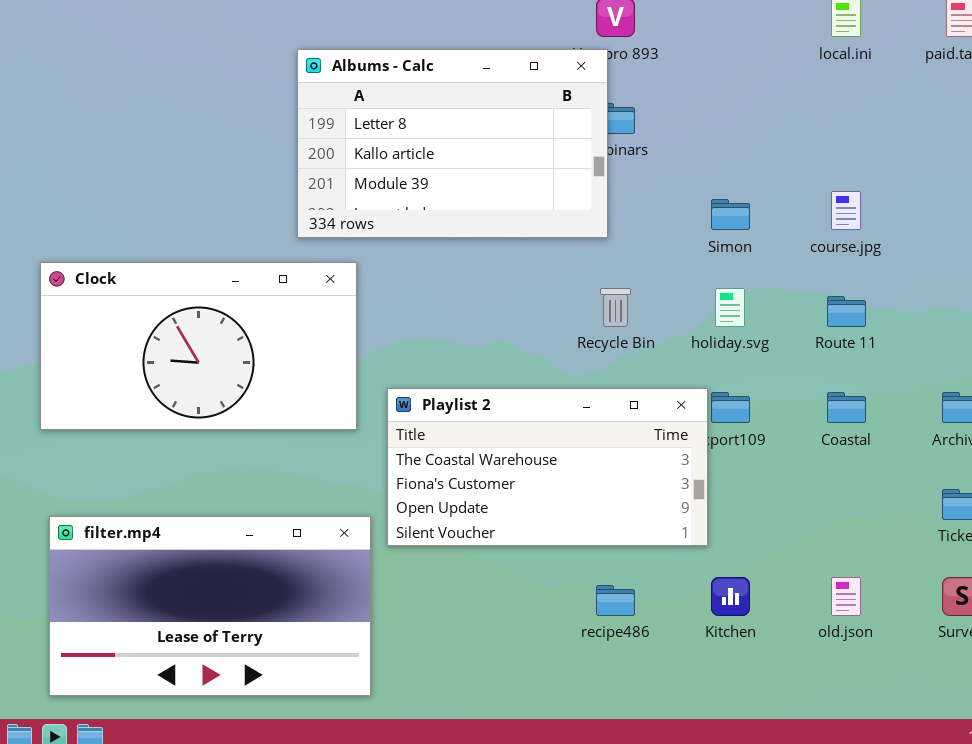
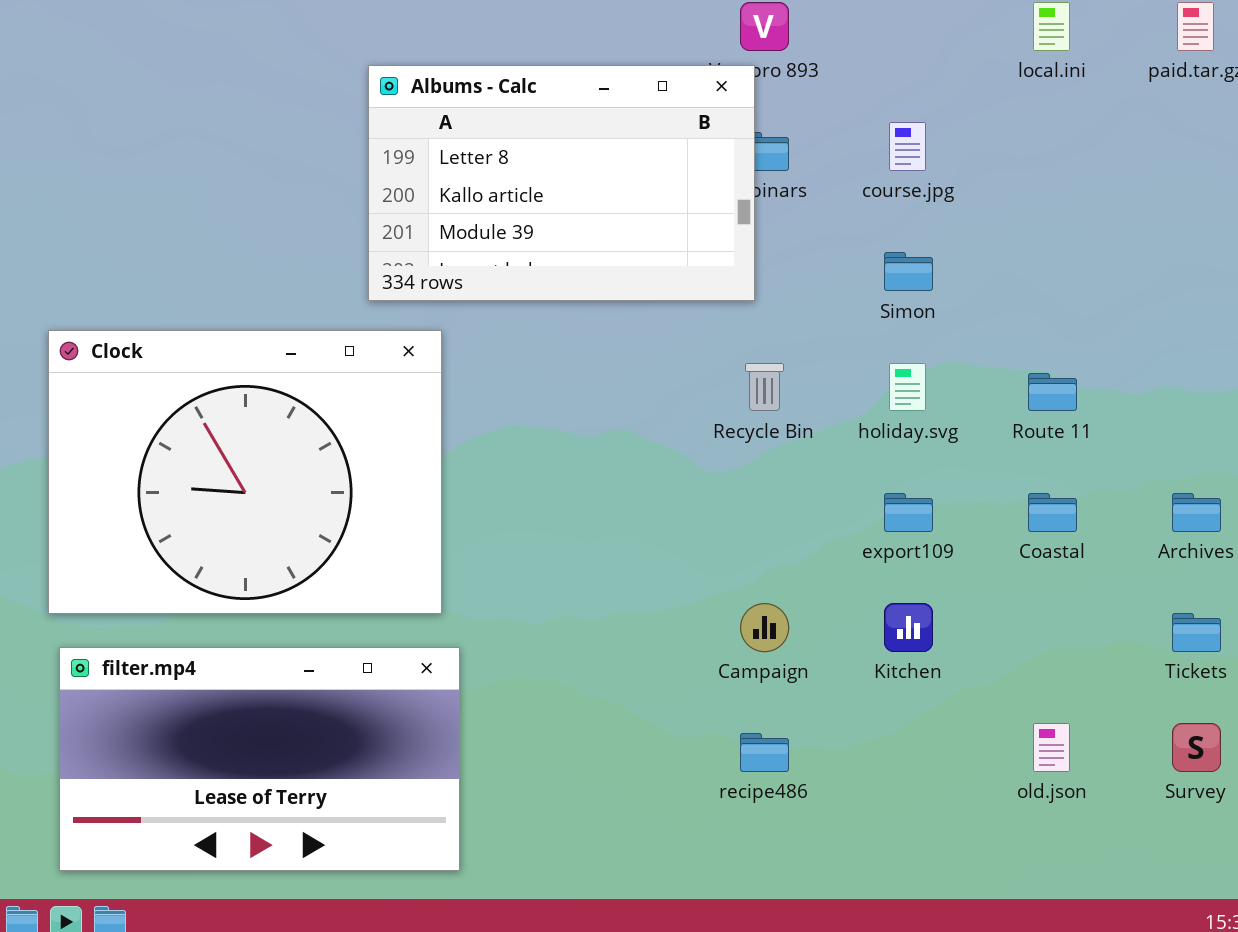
course.jpg: [831,191,861,230] -> [889,122,926,171], moved
Clock: [40,262,357,430] -> [48,330,442,614], resized
Playlist 2: [387,388,708,546] -> none, closed
Kitchen: [711,577,750,616] -> [884,603,933,652], moved

